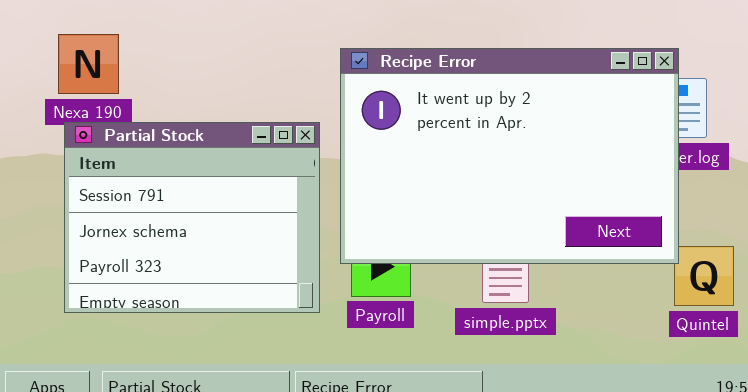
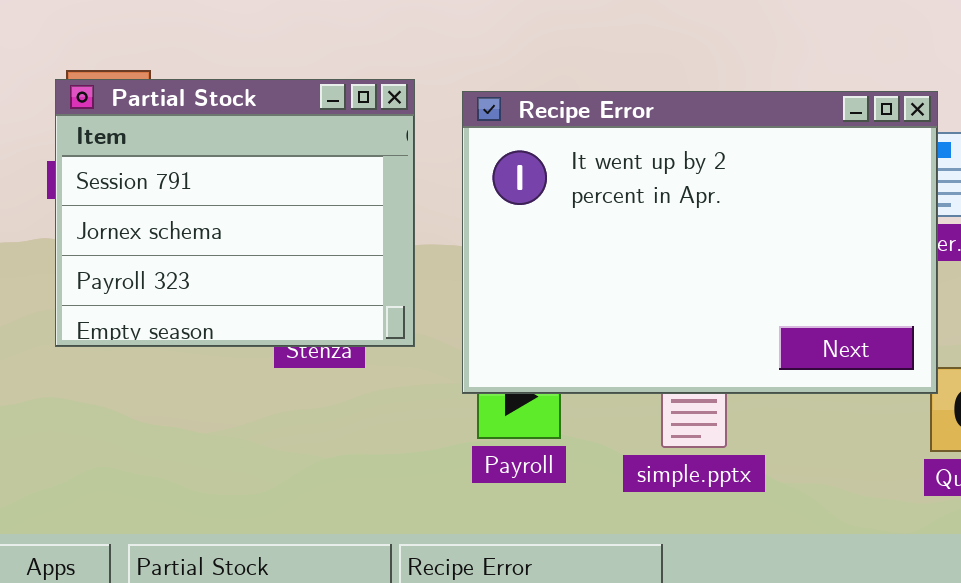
Partial Stock: [64,122,320,313] -> [55,79,415,347], moved

